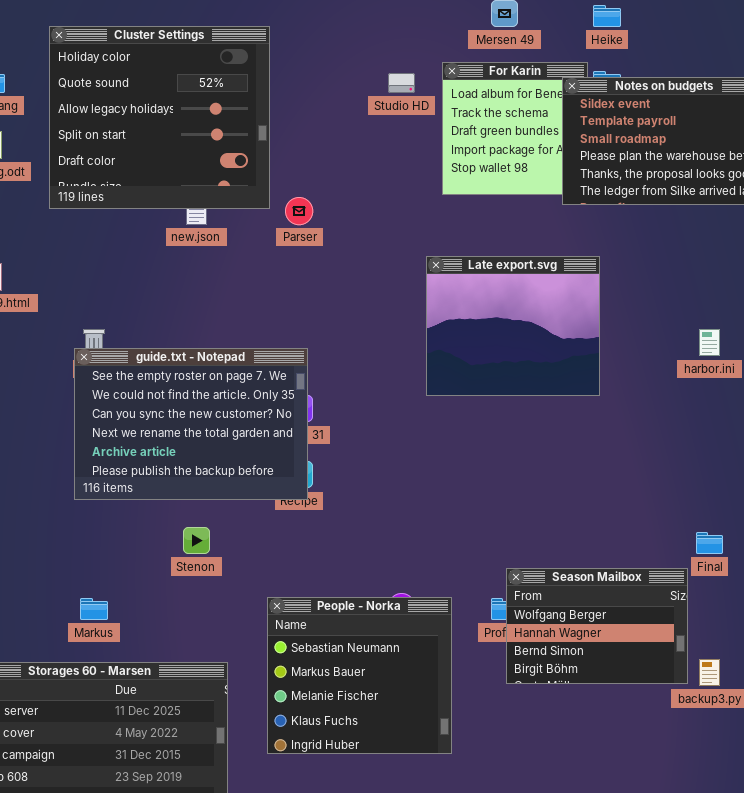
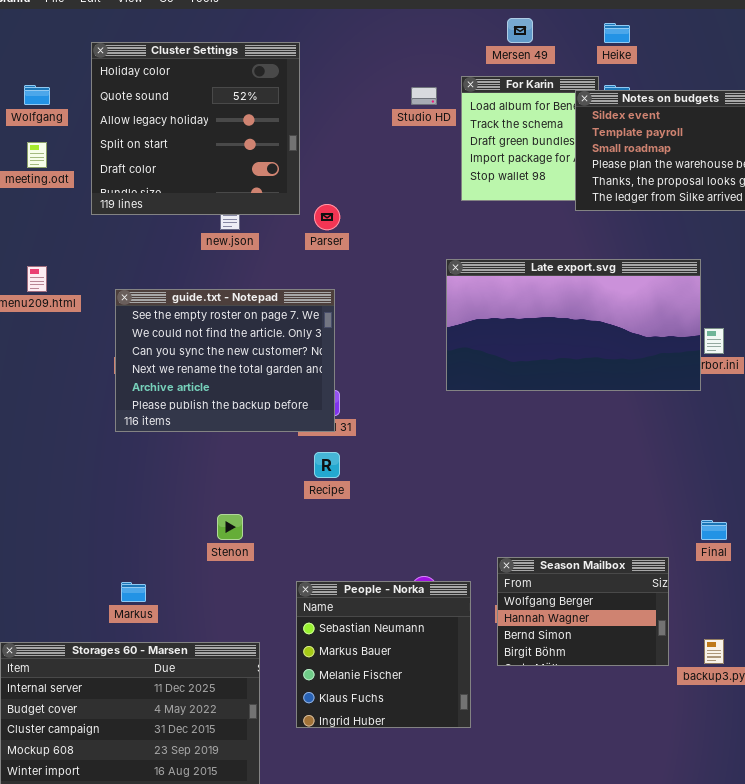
Late export.svg: [426,256,600,396] -> [446,259,701,391], resized
guide.txt - Notepad: [74,348,308,500] -> [115,289,335,432], moved
Season Mailbox: [506,568,688,684] -> [497,557,669,666], moved

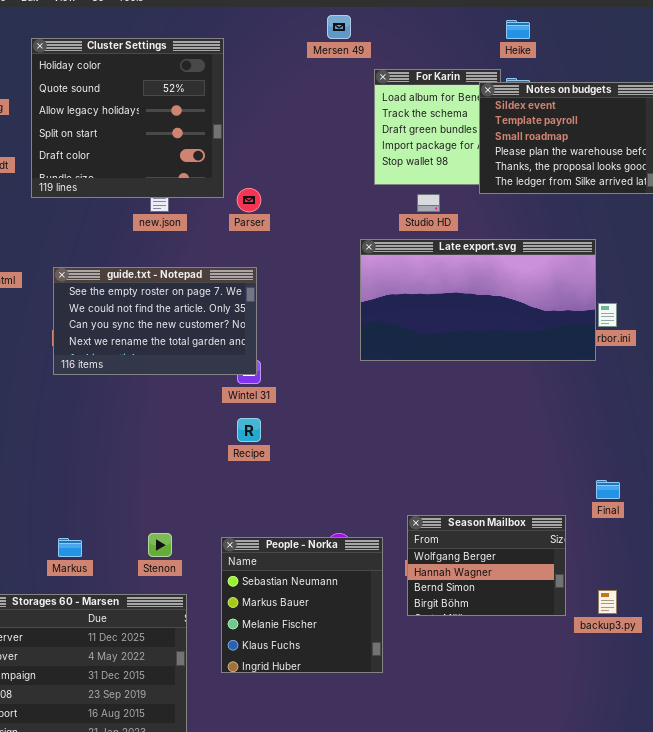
Mersen 49: [507,18,533,43] -> [327,15,351,39], moved
Studio HD: [411,87,437,105] -> [417,194,440,212], moved
guide.txt - Notepad: [115,289,335,432] -> [53,267,257,375], resized
Stenon: [217,514,243,540] -> [148,533,172,557], moved

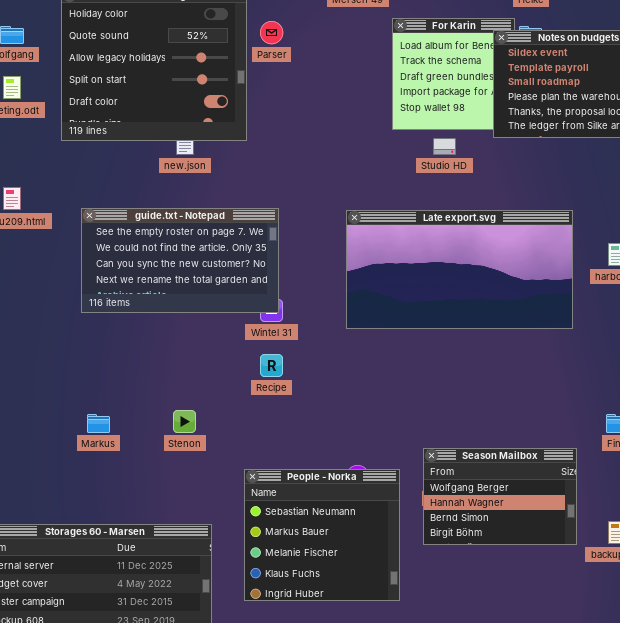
Parser: [237,188,261,212] -> [260,21,283,44], moved
Late export.svg: [360,239,596,361] -> [346,210,573,329], moved
Stenon: [148,533,172,557] -> [173,410,196,433], moved
Markus: [58,538,82,557] -> [87,414,110,433], moved

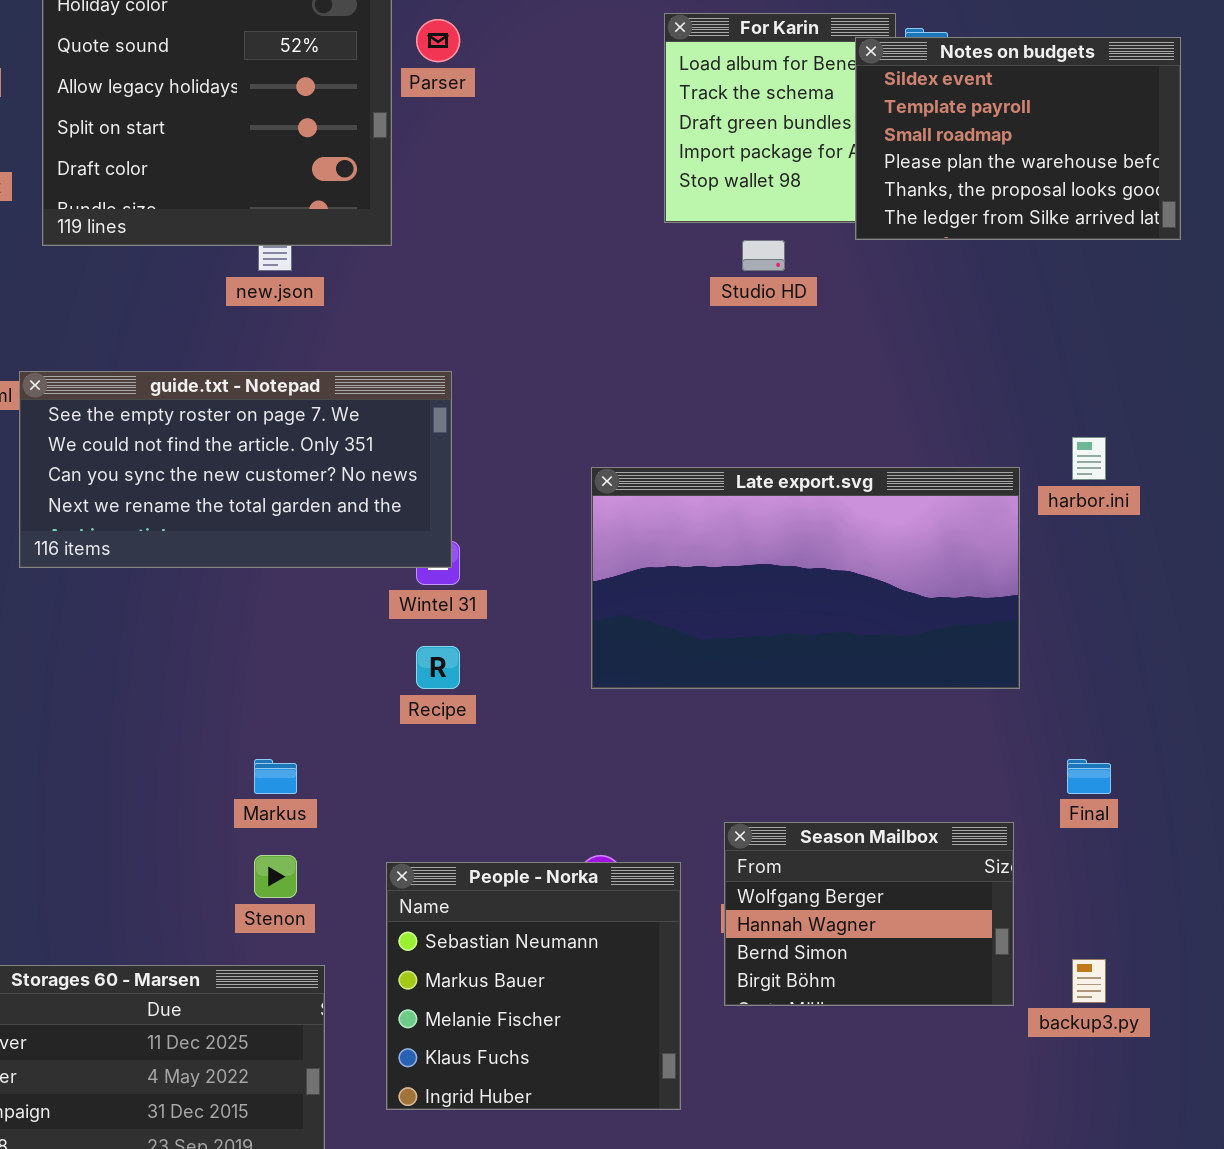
guide.txt - Notepad: [81,208,279,313] -> [19,371,452,568], resized
Late export.svg: [346,210,573,329] -> [591,467,1020,689], moved
Stenon: [173,410,196,433] -> [254,855,297,898], moved
Markus: [87,414,110,433] -> [254,759,297,794], moved

